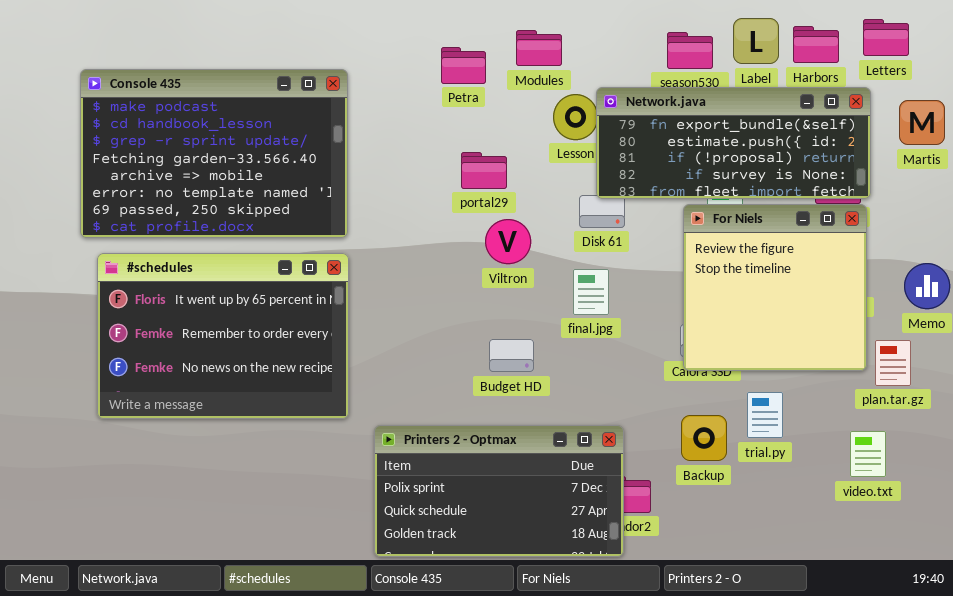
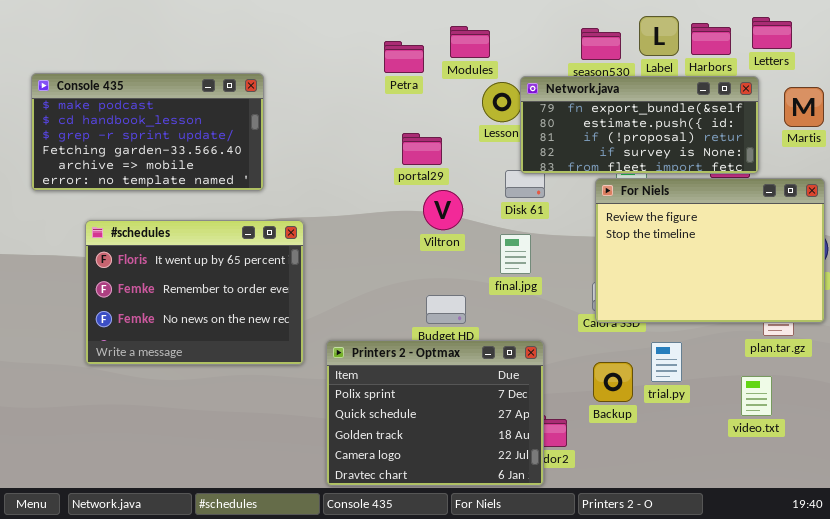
Console 435: [80,69,348,238] -> [31,73,264,191], moved, resized
For Niels: [683,204,867,371] -> [595,178,825,323], resized
Printers 2 - Optmax: [374,425,624,557] -> [326,340,544,486], resized

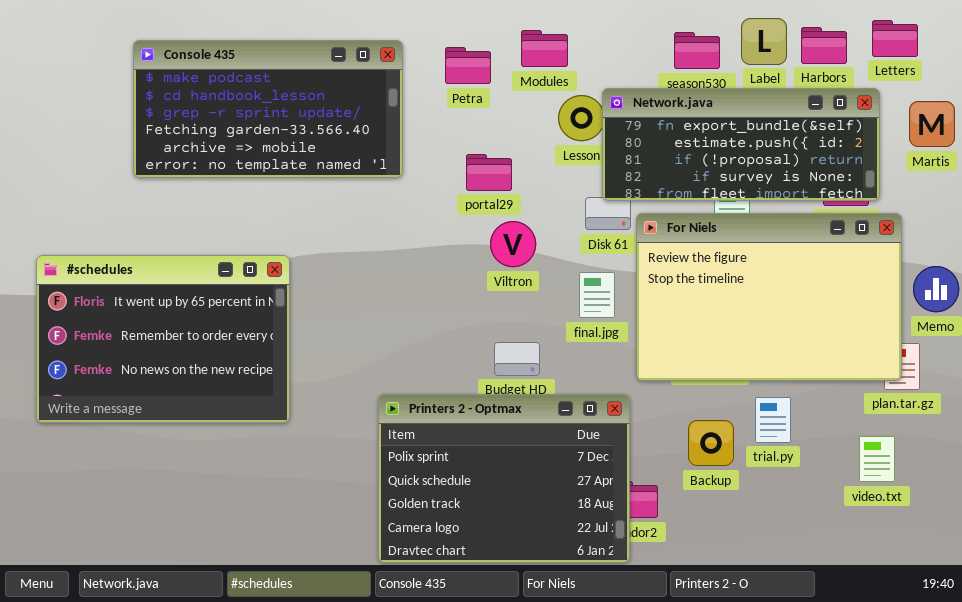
Console 435: [31,73,264,191] -> [133,40,403,178], moved
For Niels: [595,178,825,323] -> [636,213,902,381], moved
#schedules: [85,220,304,365] -> [36,255,290,423], moved

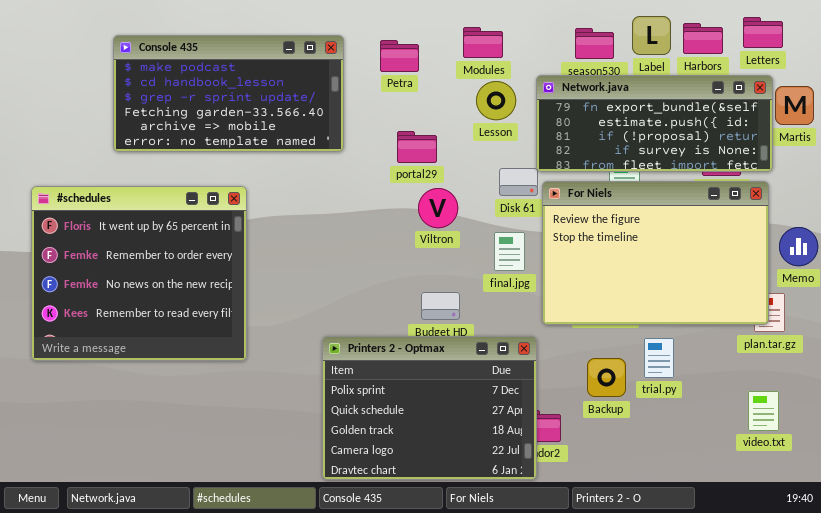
Modules: [521,30,568,67] -> [463,27,503,58], moved
Network.java: [602,88,880,201] -> [536,75,773,172], moved
#schedules: [36,255,290,423] -> [31,186,247,361], resized
video.txt: [859,436,895,482] -> [748,391,779,431], moved

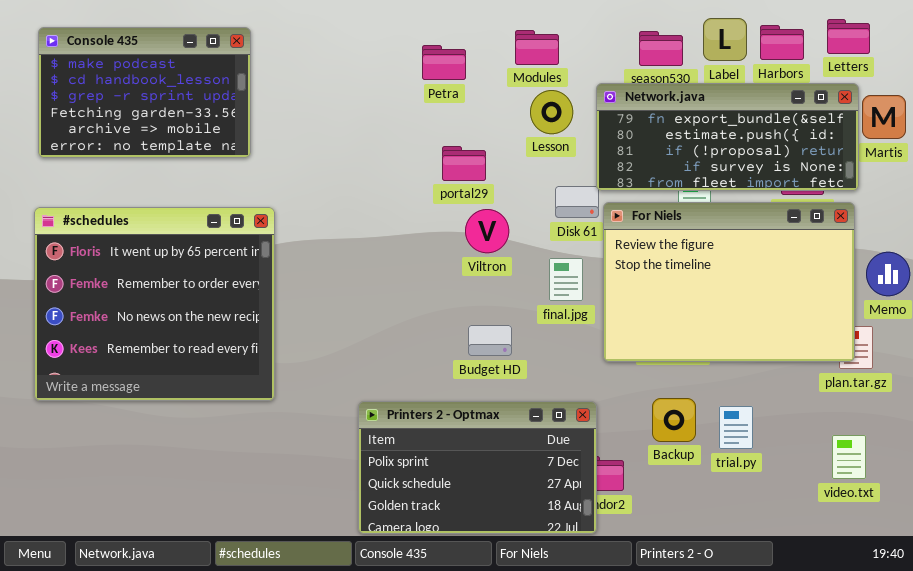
Console 435: [113,35,344,152] -> [38,27,251,158], moved, resized
Printers 2 - Optmax: [322,336,537,480] -> [358,401,597,534], resized
trial.py: [644,338,674,378] -> [719,406,753,449], moved

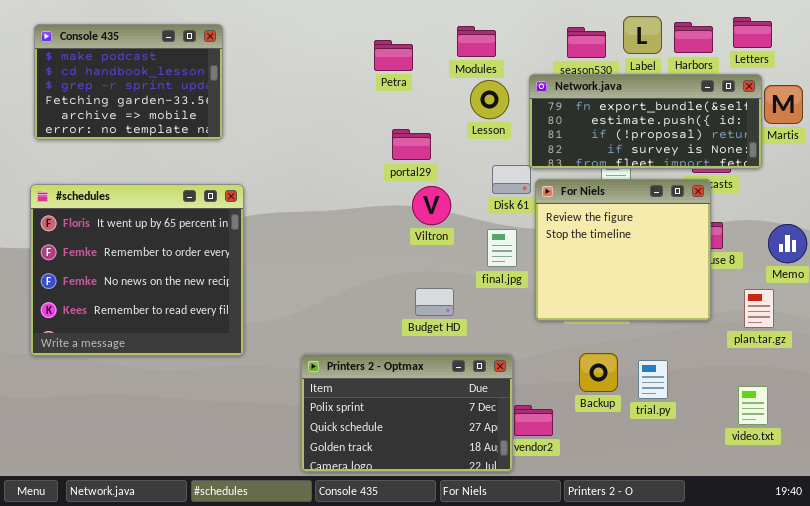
For Niels: [603,202,855,362] -> [535,179,711,321], resized
Printers 2 - Optmax: [358,401,597,534] -> [301,354,513,472], moved

